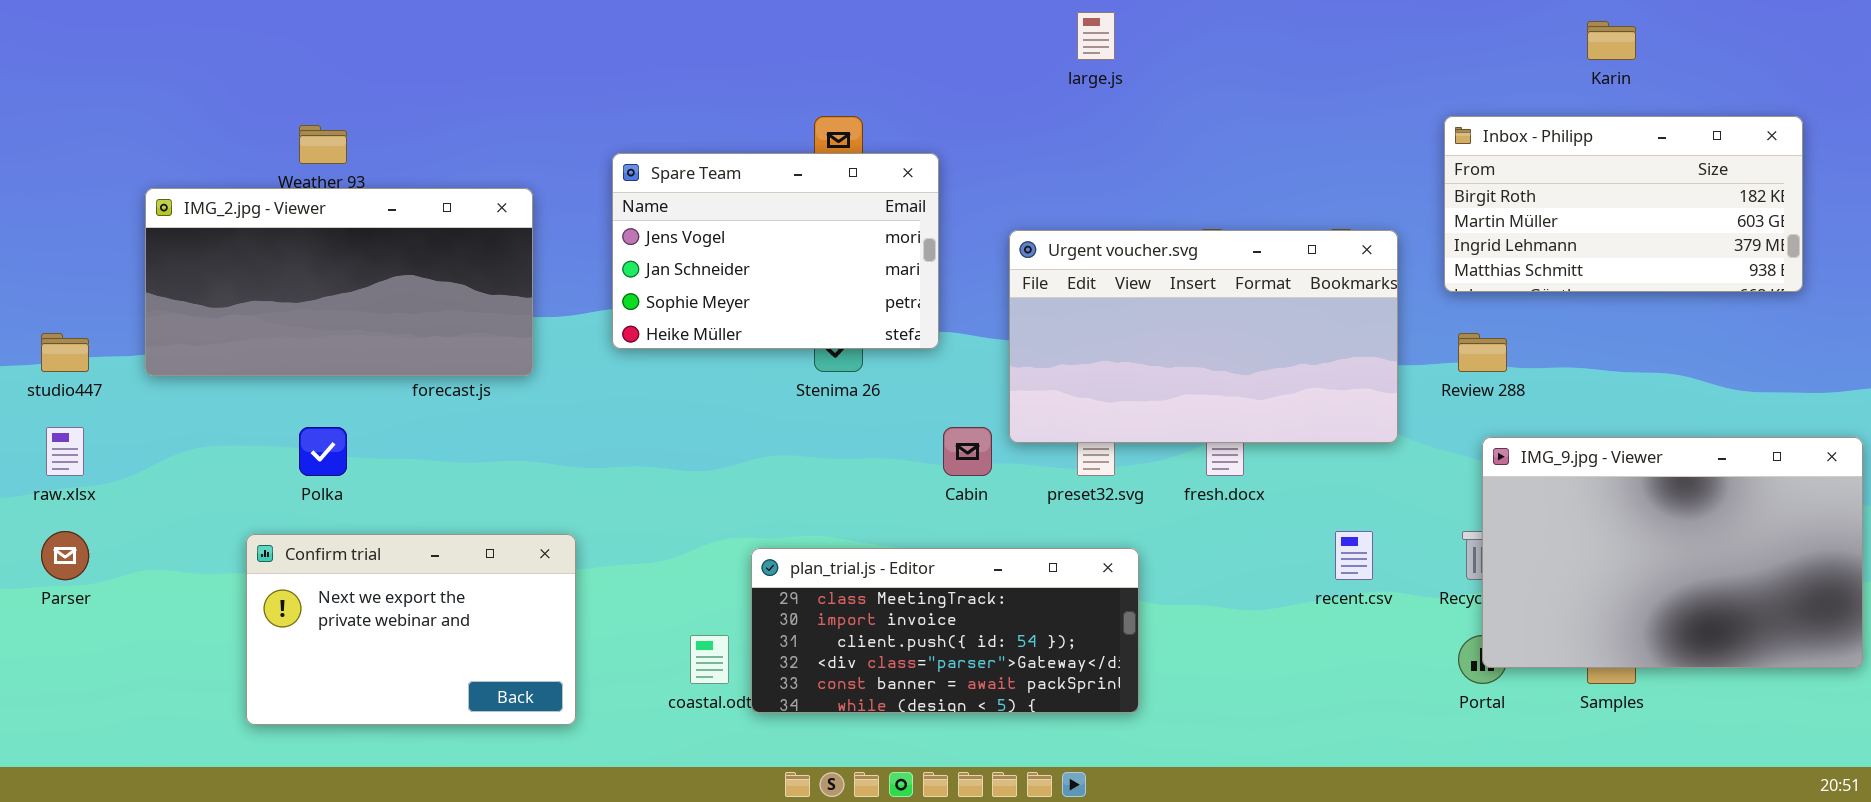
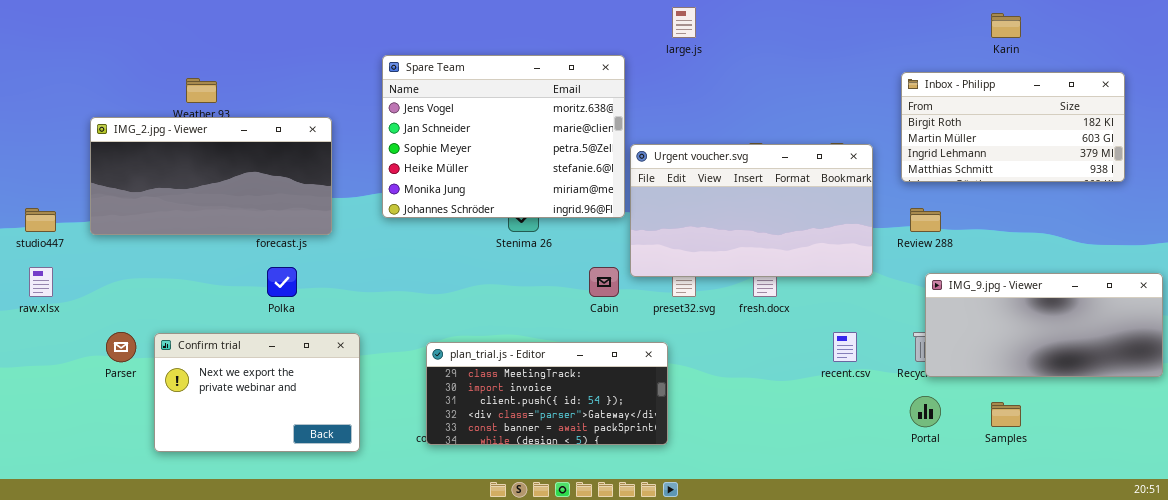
Spare Team: [612,153,939,349] -> [382,55,625,218], resized
Polka: [299,427,347,476] -> [267,267,297,297], moved
IMG_9.jpg - Viewer: [1482,437,1863,668] -> [925,273,1163,377], resized
Parser: [41,531,89,580] -> [106,332,136,362], moved
plan_trial.js - Editor: [751,548,1139,713] -> [426,342,668,445], moved

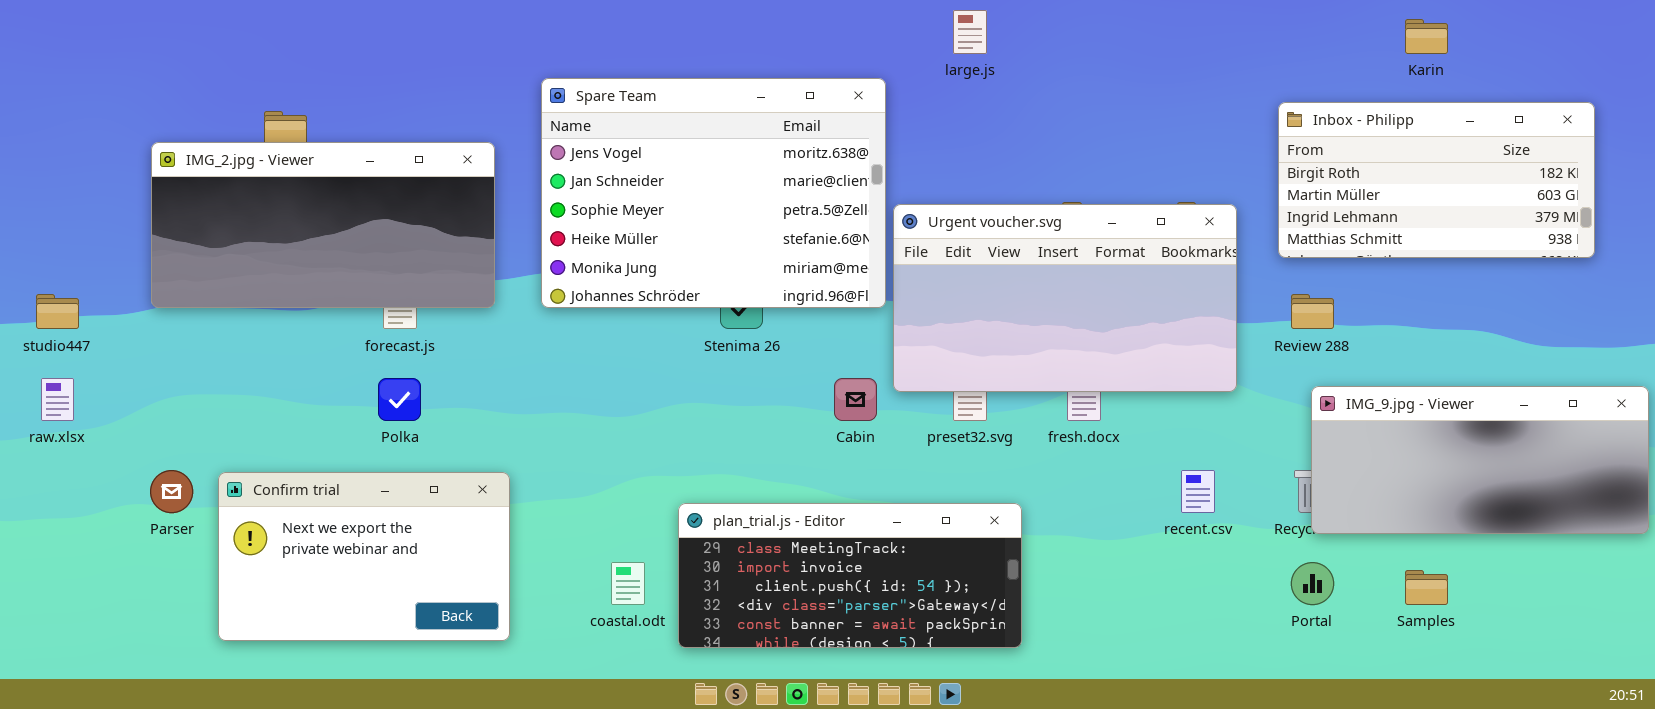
IMG_2.jpg - Viewer: [90,117,332,235] -> [151,142,495,308], moved
plan_trial.js - Editor: [426,342,668,445] -> [678,503,1022,648], moved

